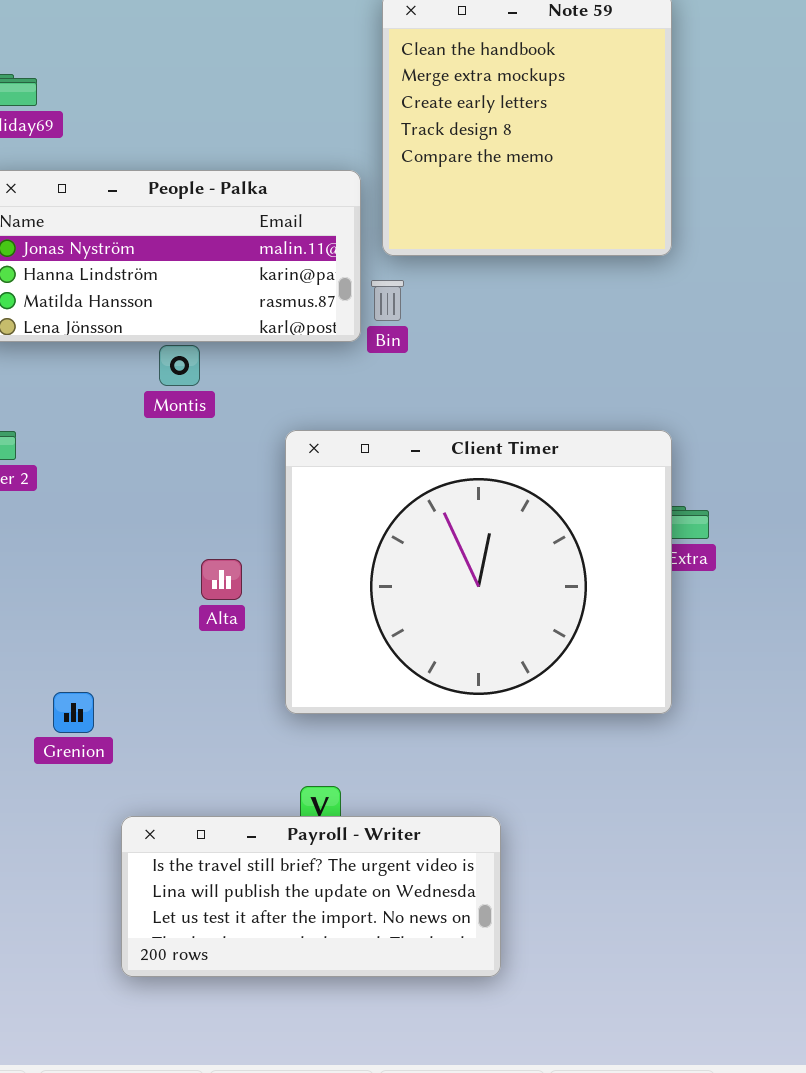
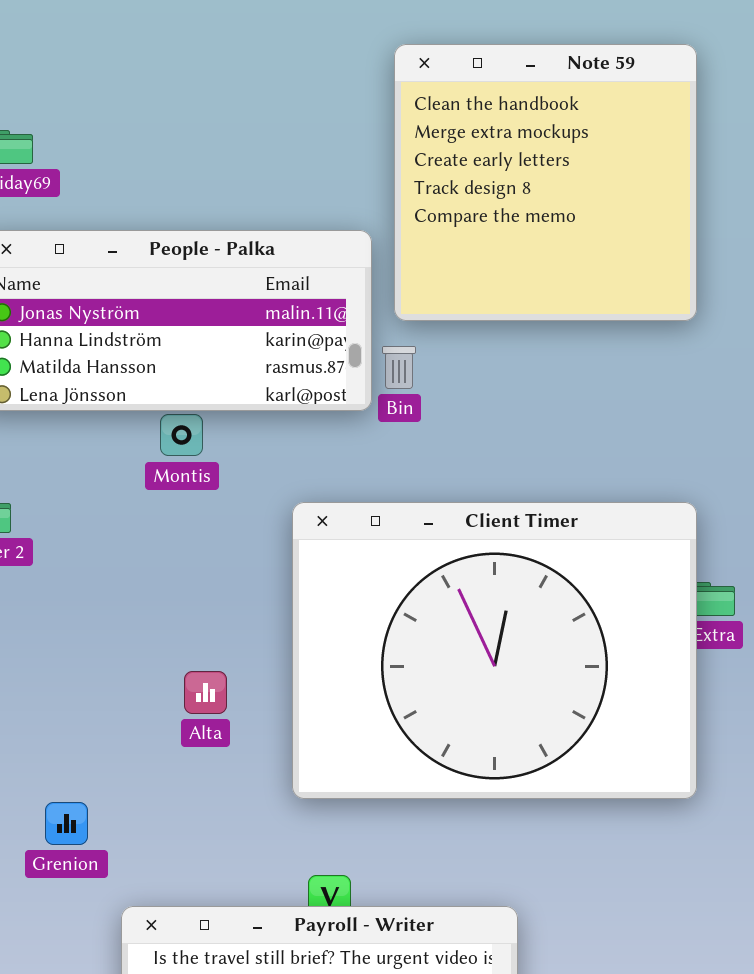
Alta: [201,559,242,600] -> [184,671,227,714], moved
Grenion: [53,692,94,733] -> [45,802,88,845], moved

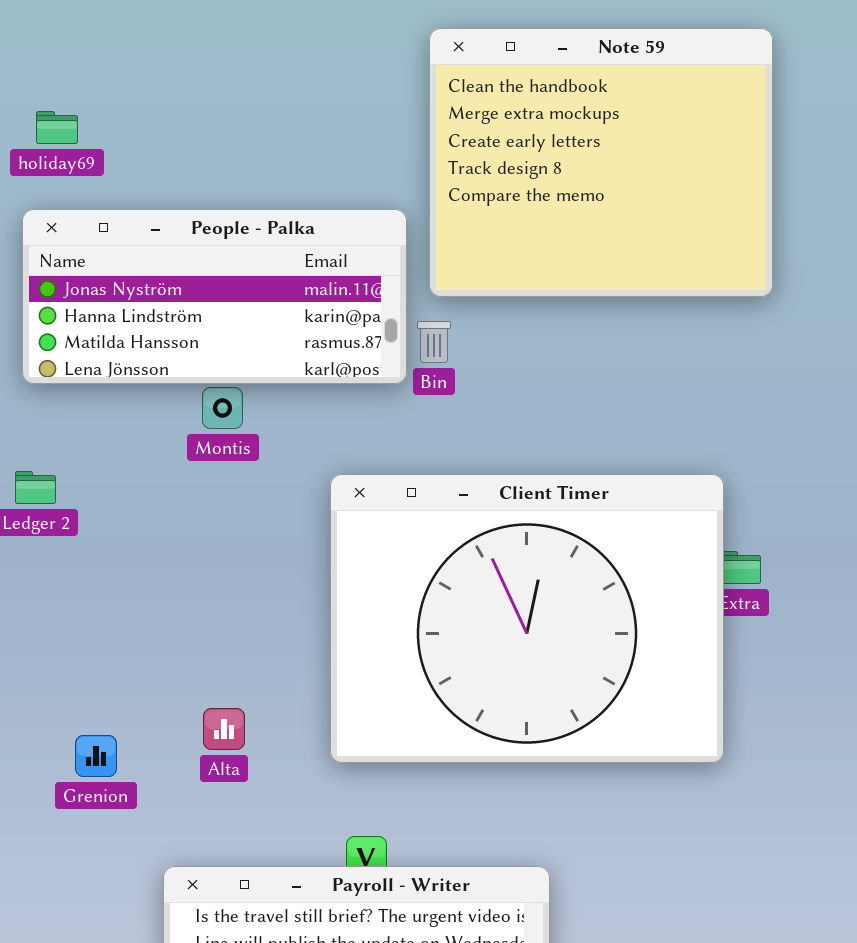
Note 59: [394,44,697,321] -> [429,28,773,297], resized
Alta: [184,671,227,714] -> [203,708,245,750], moved
Grenion: [45,802,88,845] -> [75,735,117,777], moved

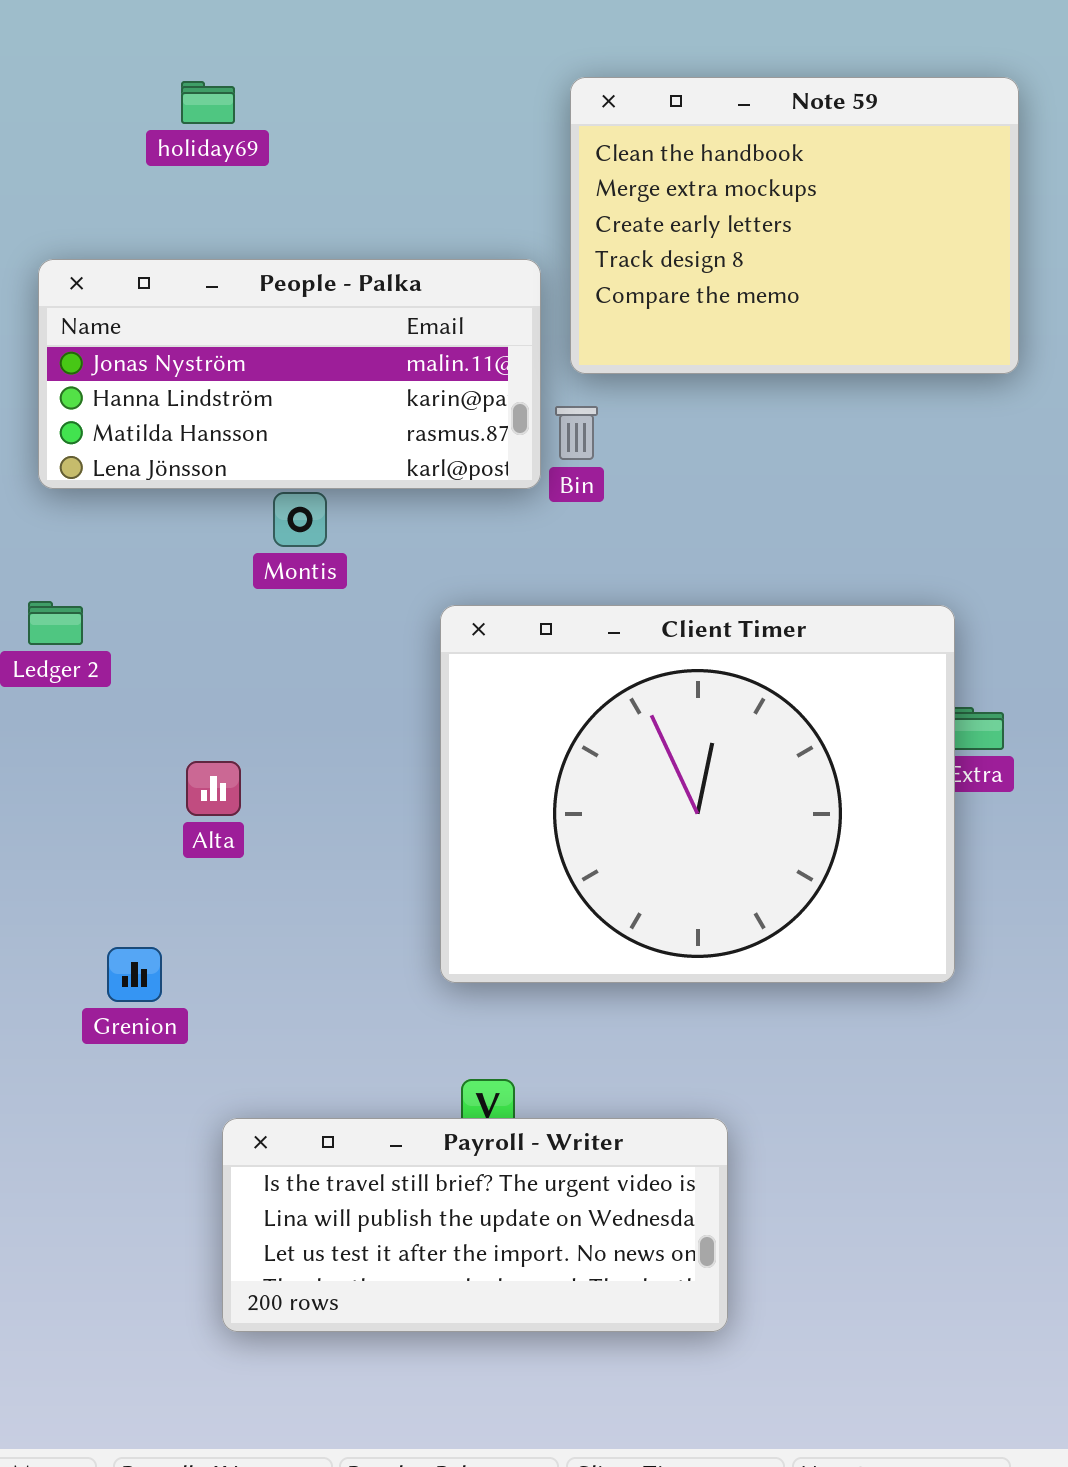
Note 59: [429,28,773,297] -> [570,77,1019,374], resized
holiday69: [36,111,78,144] -> [181,81,235,124], moved
Alta: [203,708,245,750] -> [186,761,241,816], moved

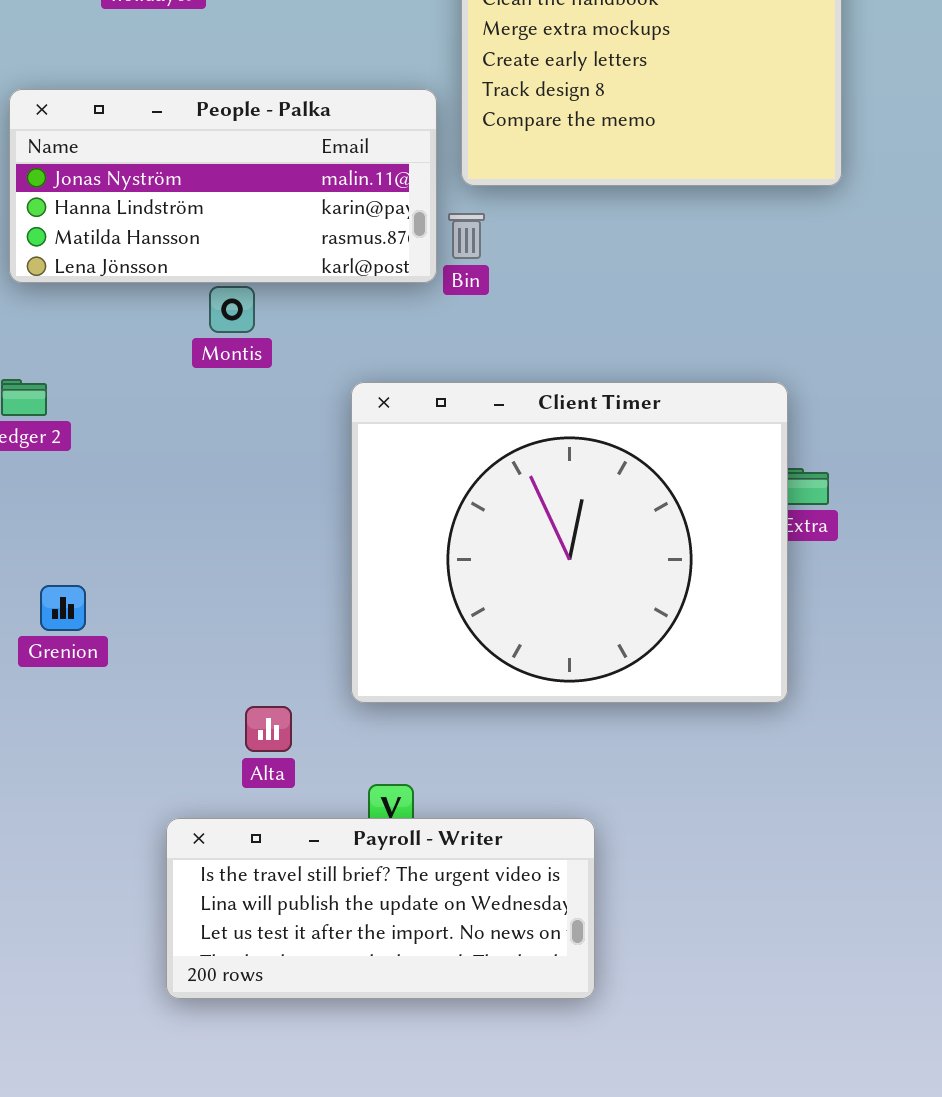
Alta: [186,761,241,816] -> [245,706,292,752], moved
Grenion: [107,947,162,1002] -> [40,585,86,631], moved

